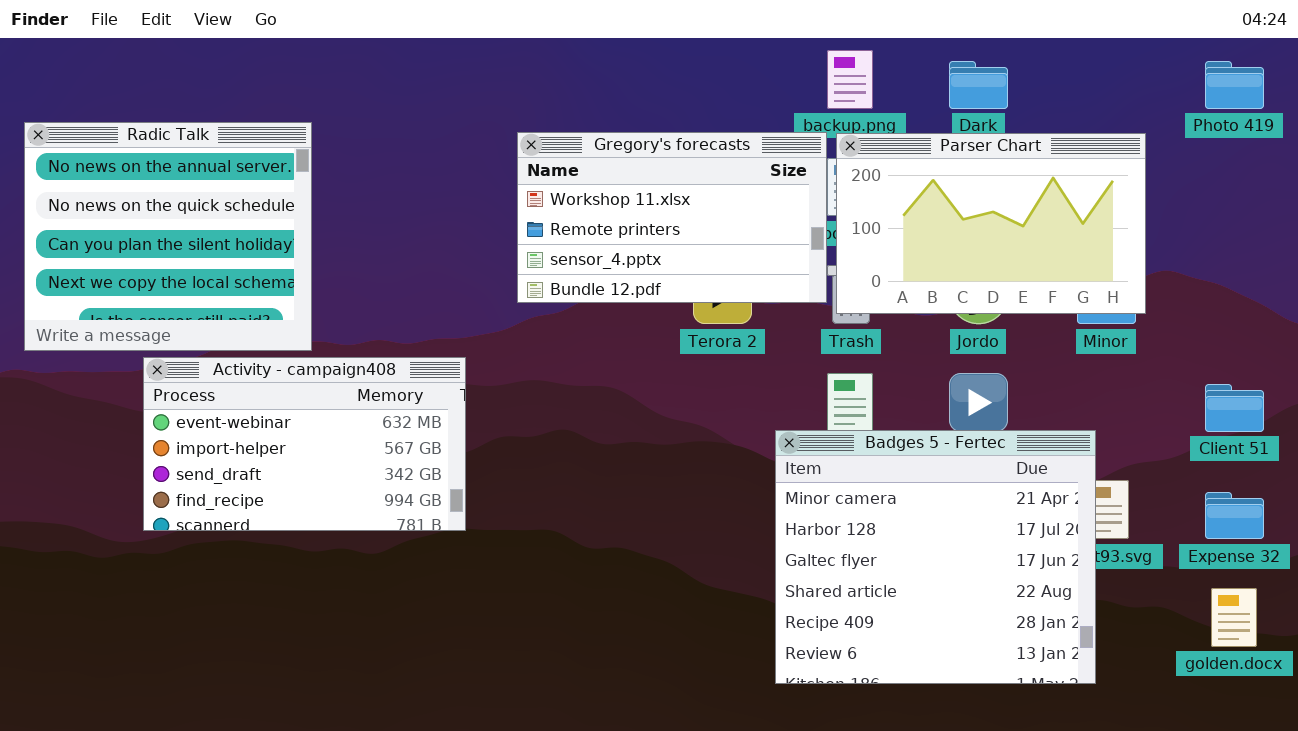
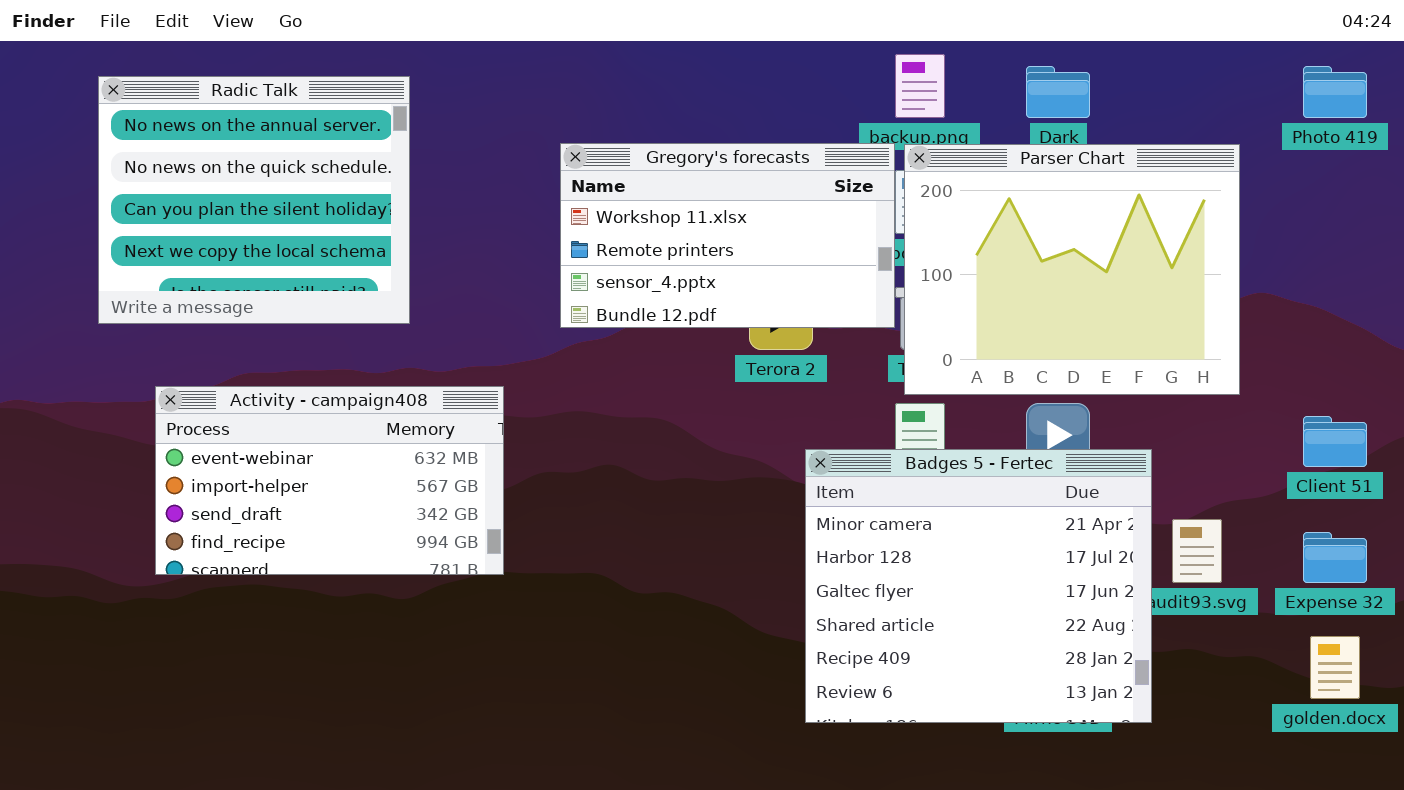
Radic Talk: [24,122,312,351] -> [98,76,410,324], moved
Parser Chart: [836,133,1146,314] -> [904,144,1240,395], resized
Badges 5 - Fertec: [775,430,1096,684] -> [805,449,1152,723], moved

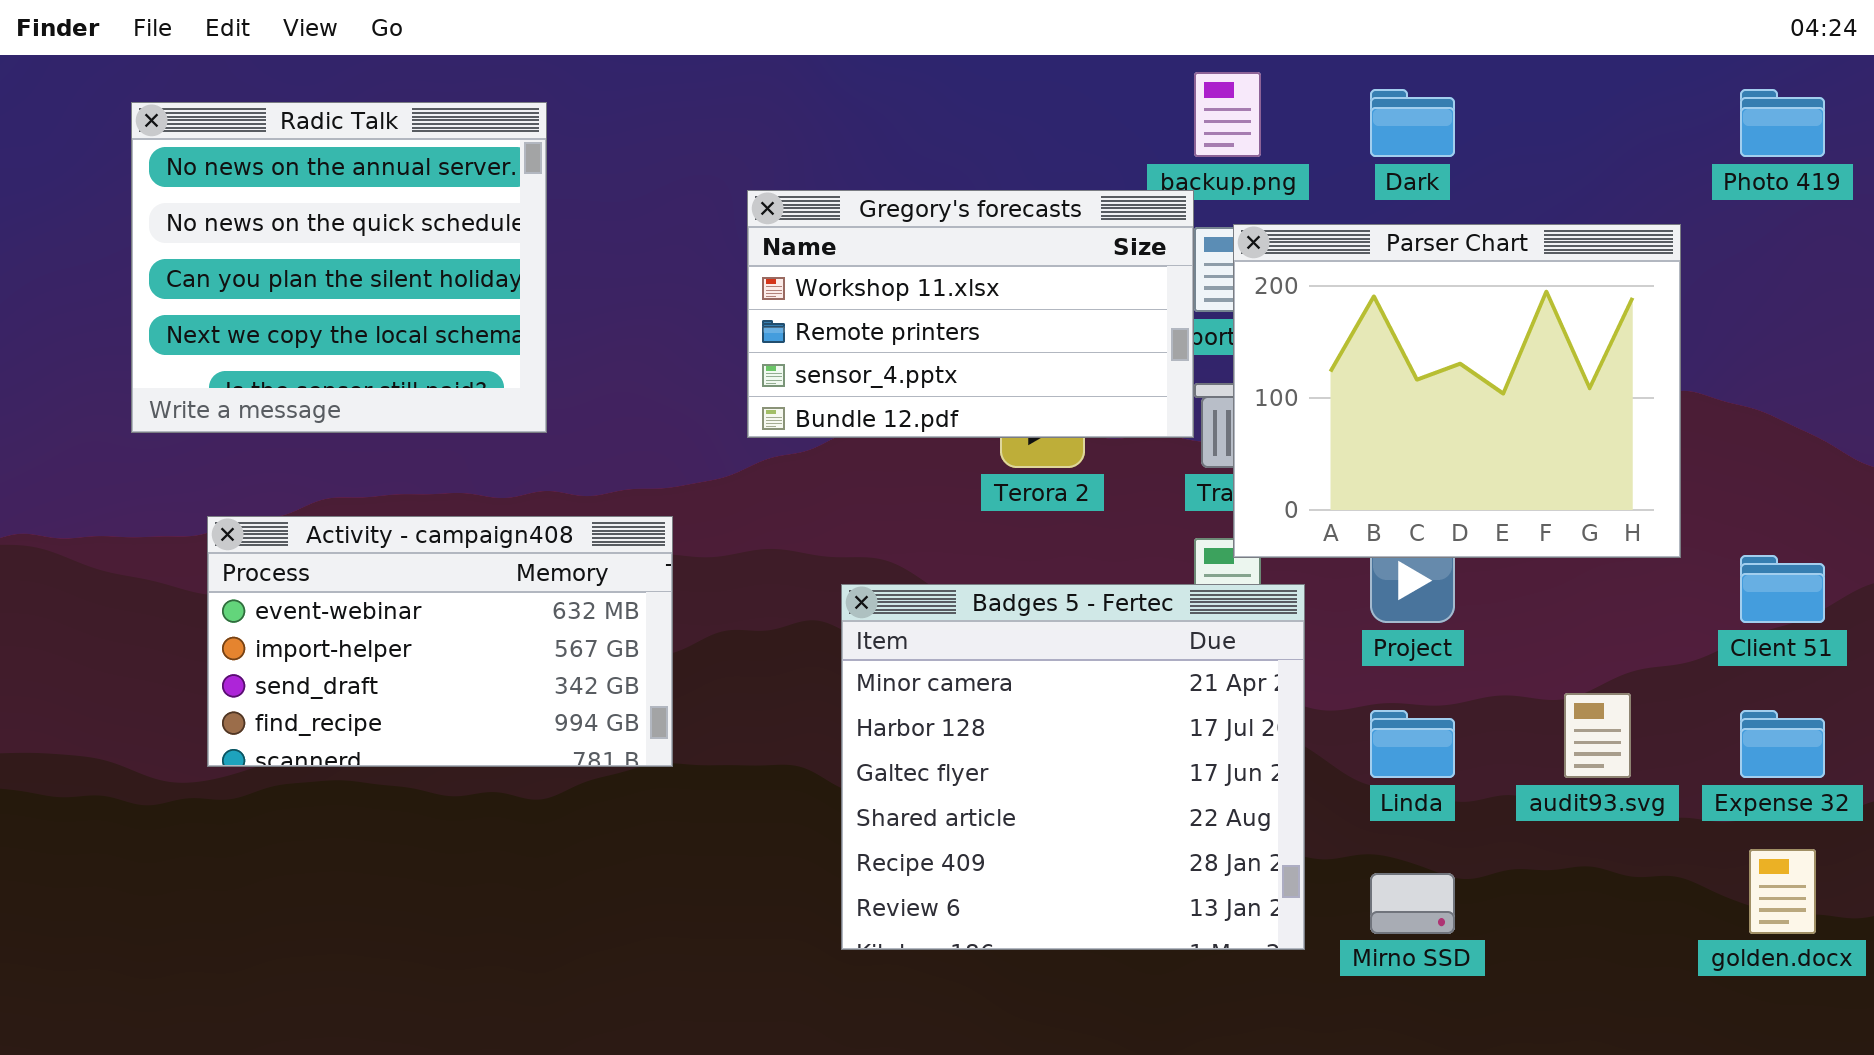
Parser Chart: [904,144,1240,395] -> [1233,224,1681,558], moved
Badges 5 - Fertec: [805,449,1152,723] -> [841,584,1305,950], moved

